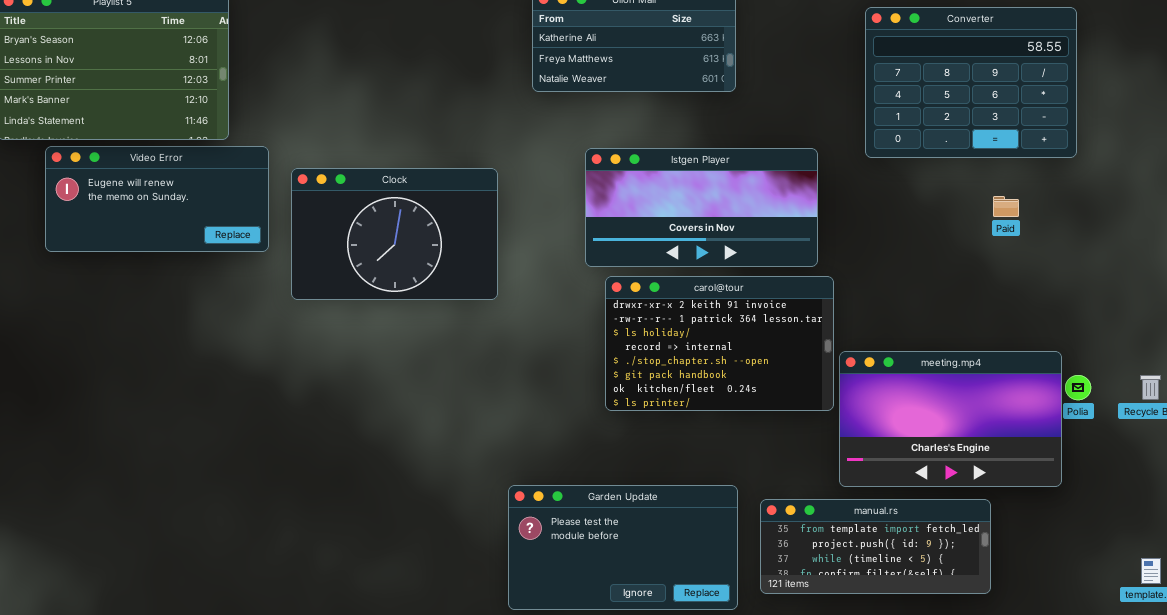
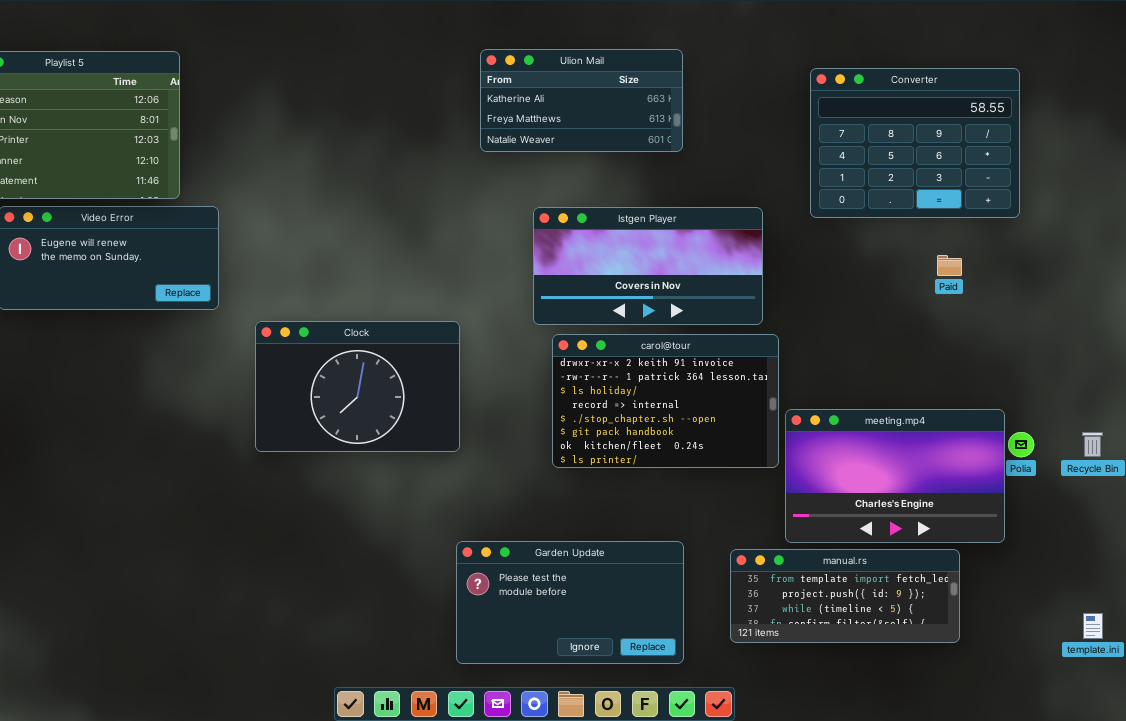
Clock: [291,168,498,300] -> [255,321,460,452], moved
manual.rs: [760,499,991,594] -> [730,549,960,643], moved

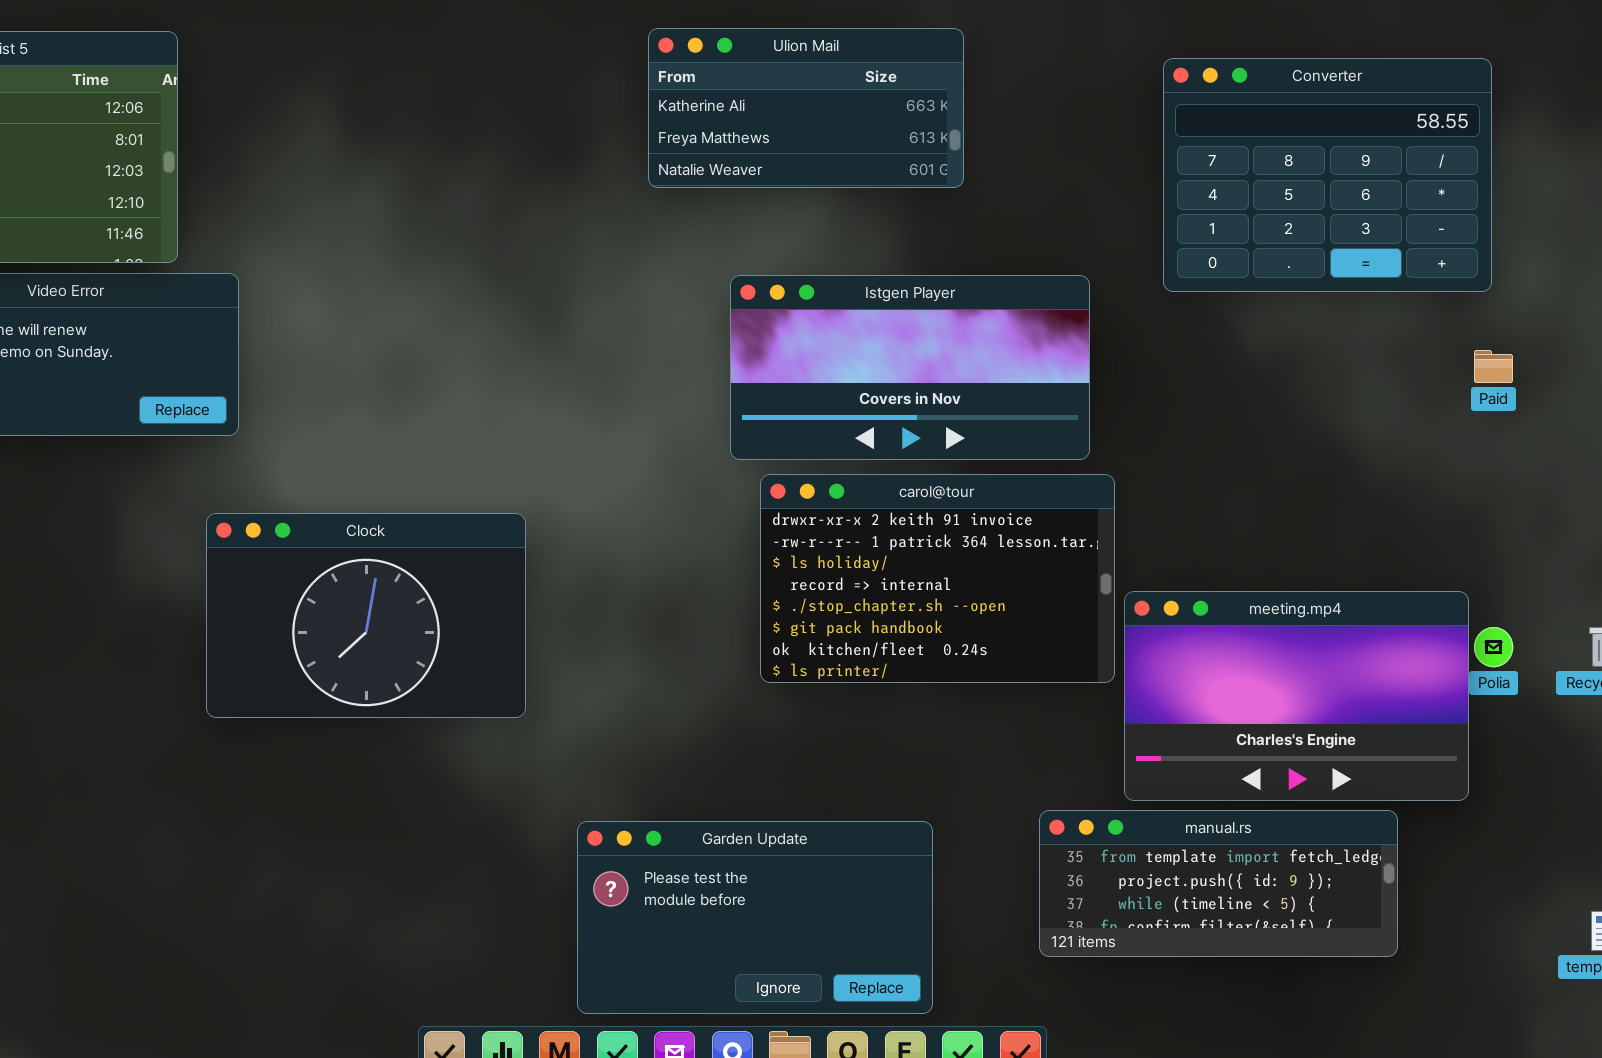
Paid: [937,255,962,276] -> [1474,350,1513,383], moved
Clock: [255,321,460,452] -> [206,513,526,718], moved
Garden Update: [456,541,684,664] -> [577,821,933,1014], moved

